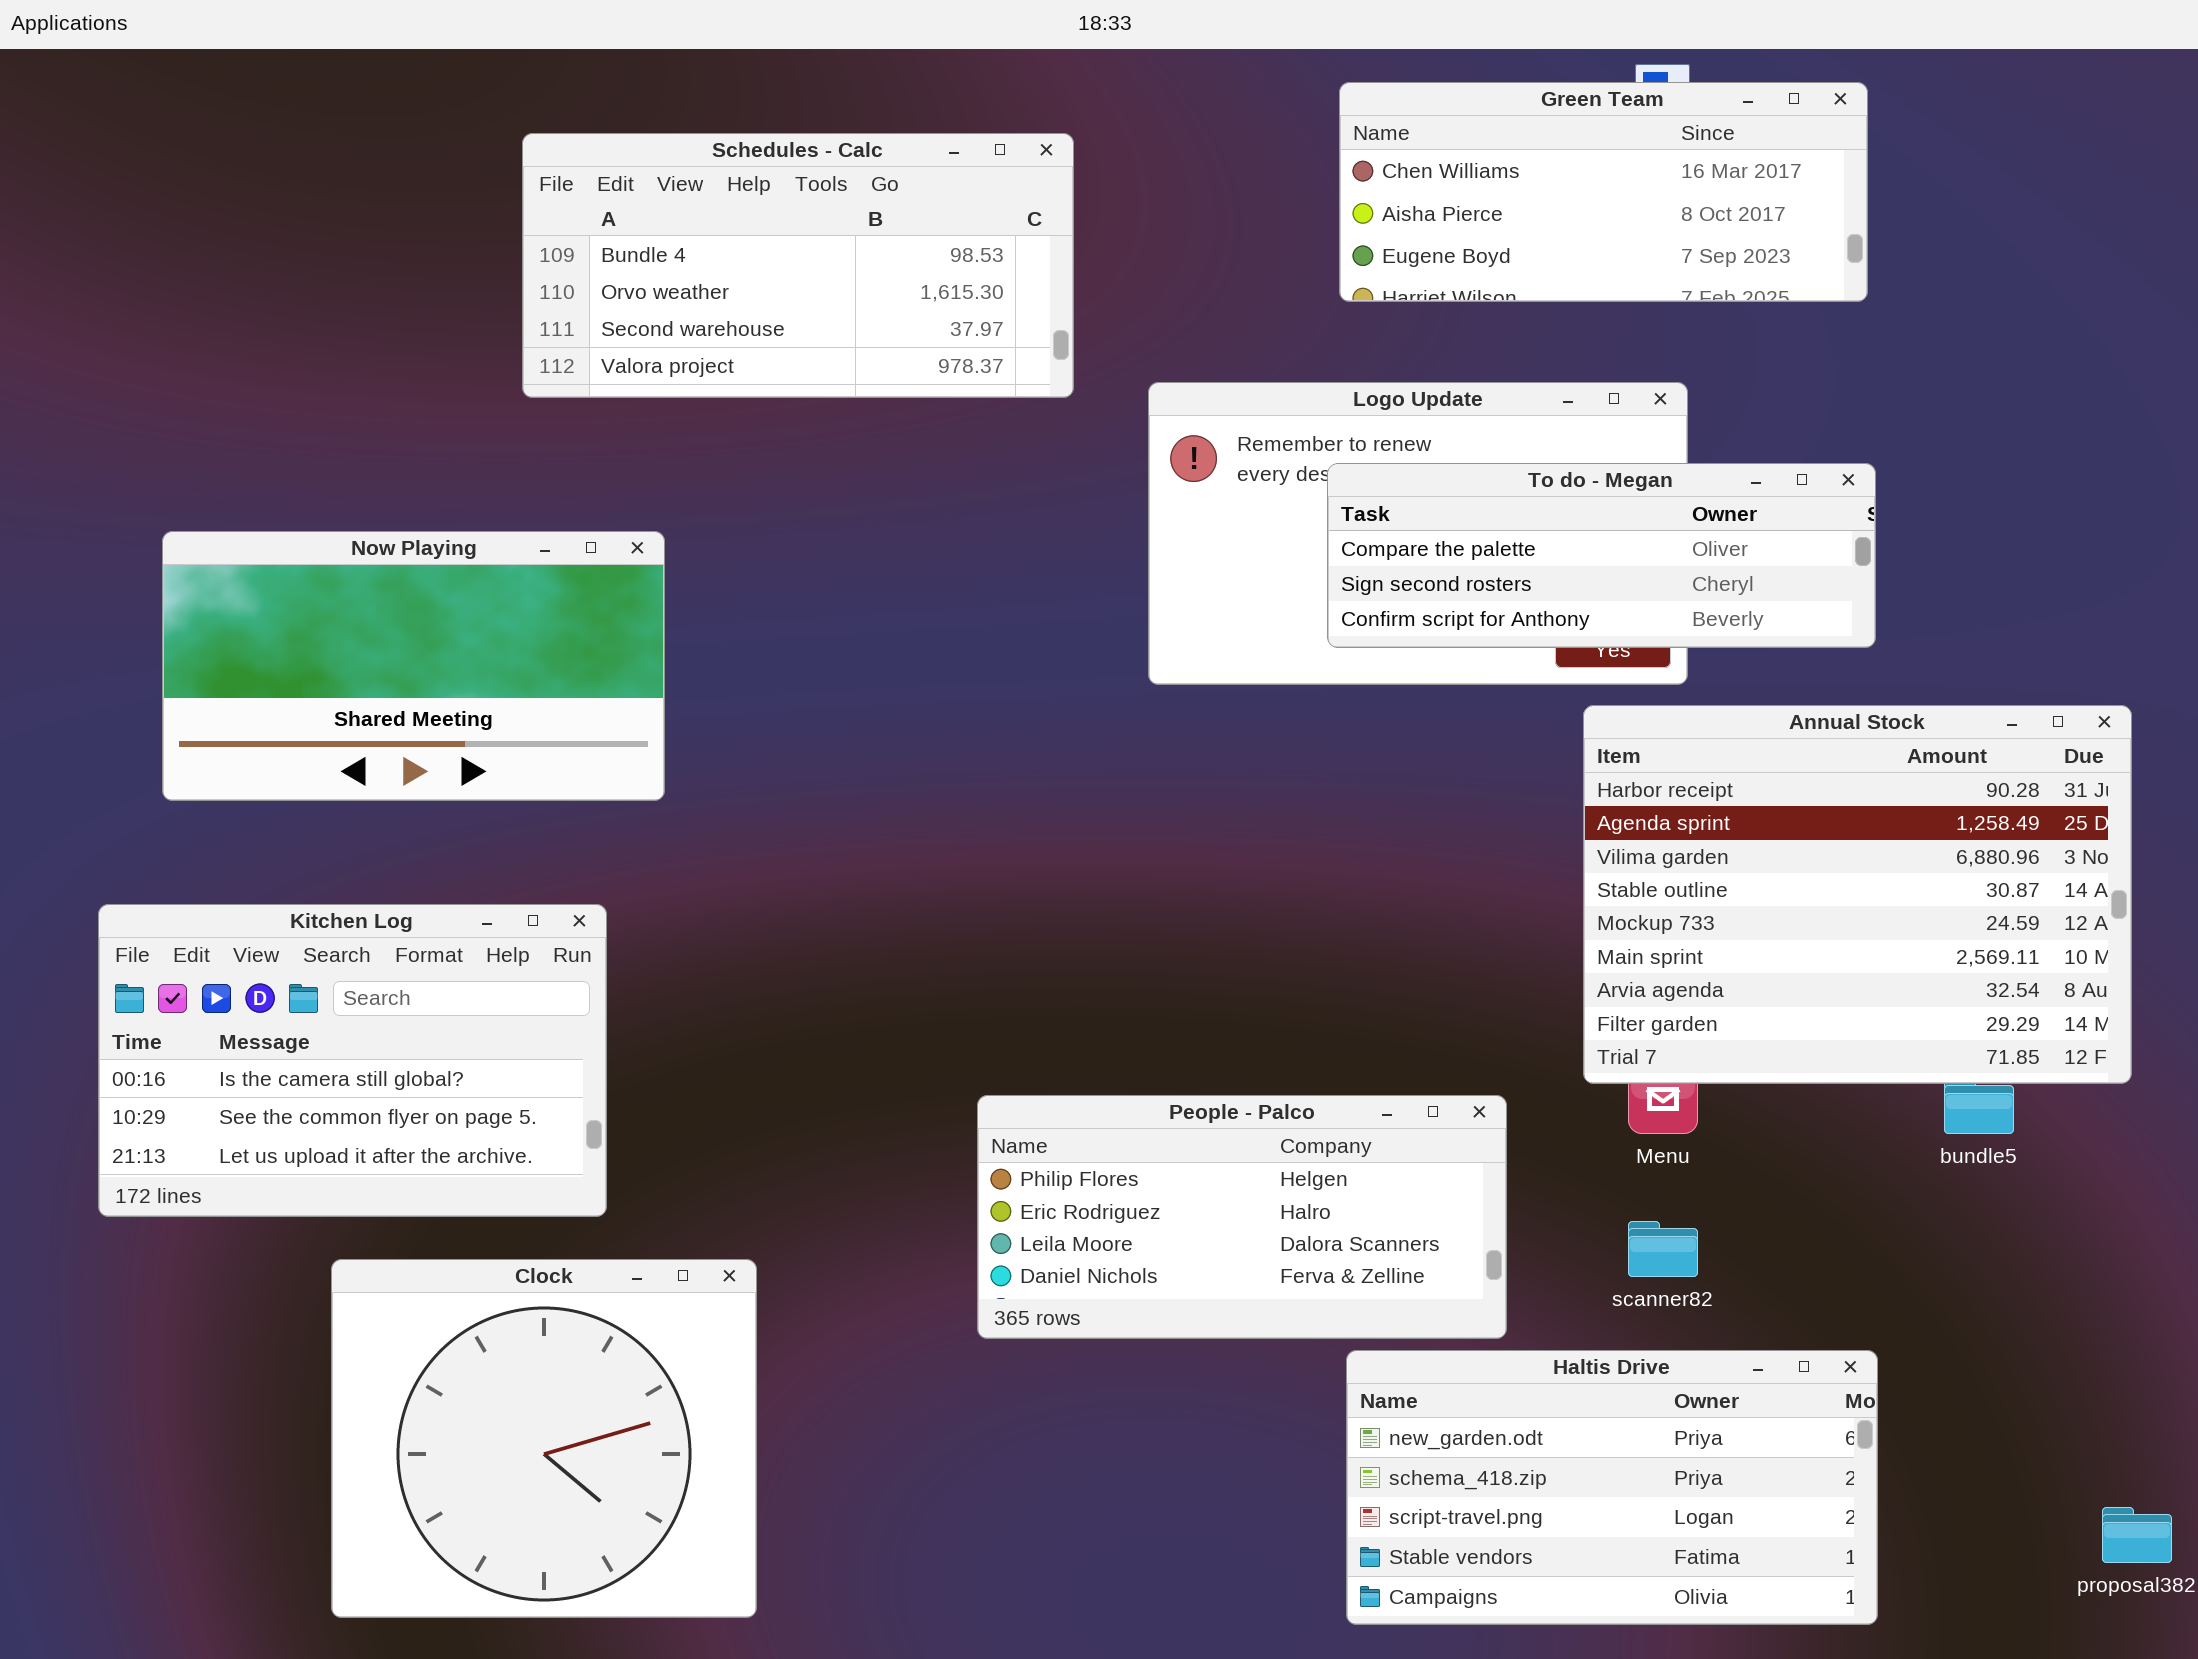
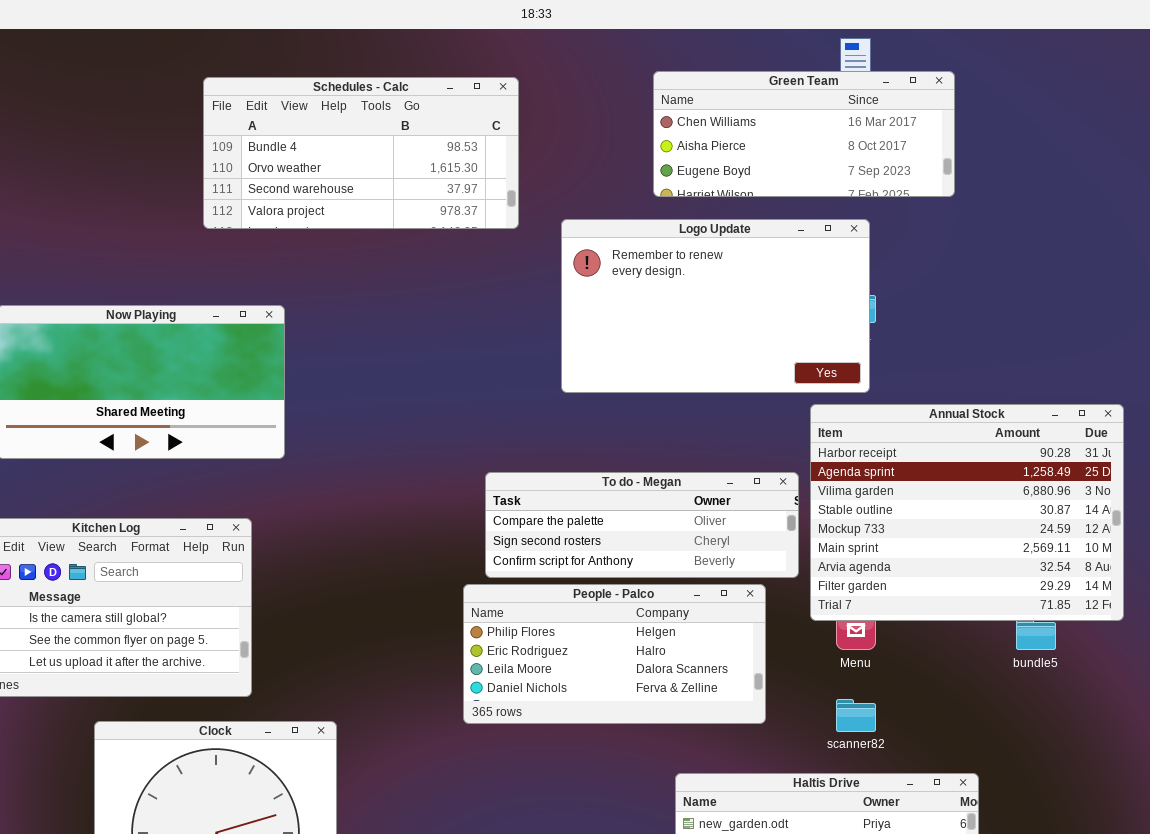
Green Team: [1339,82,1868,302] -> [653,71,955,197], moved
To do - Megan: [1327,463,1876,648] -> [485,472,799,578], moved
People - Palco: [977,1095,1507,1339] -> [463,584,766,724], moved

